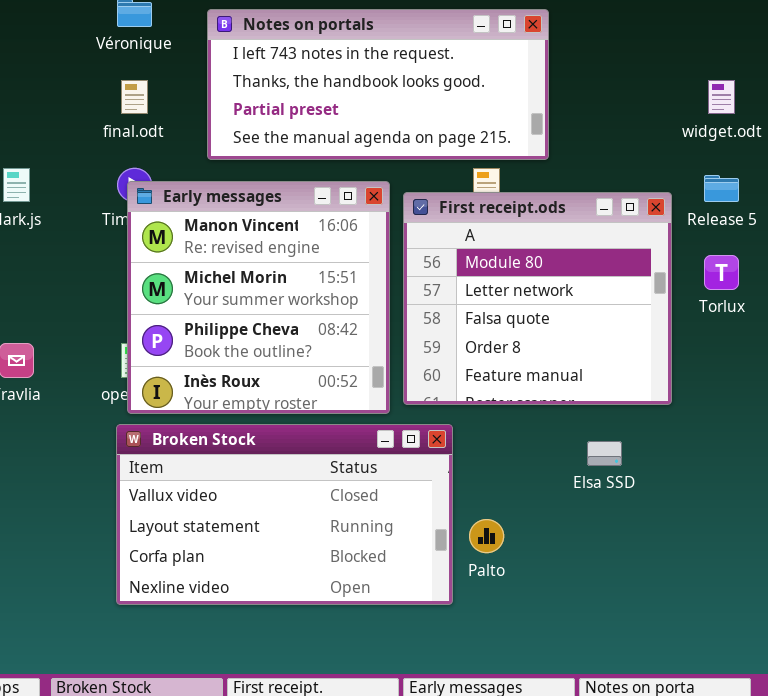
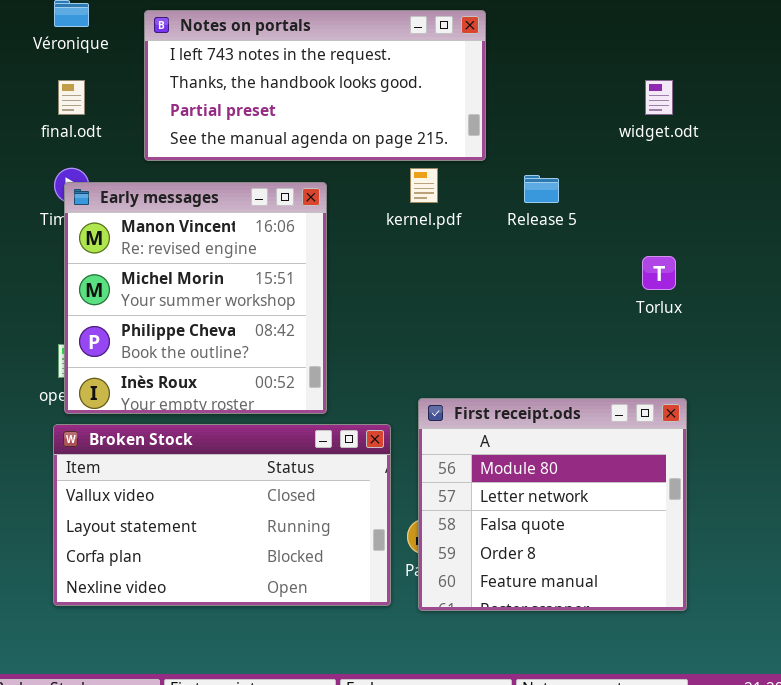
Release 5: [704,175,739,202] -> [524,175,559,203], moved
First receipt.ods: [403,192,672,405] -> [418,398,687,611], moved

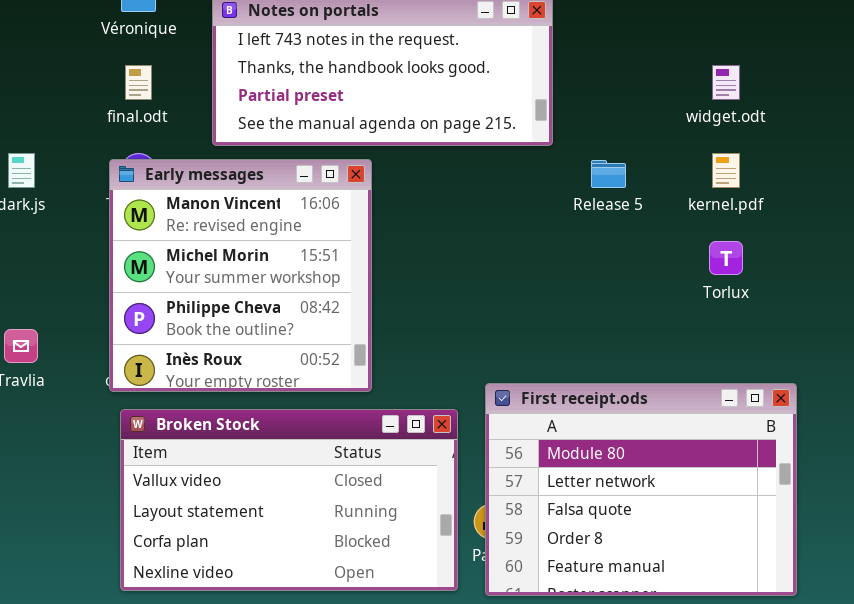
kernel.pdf: [410,168,438,203] -> [712,153,740,188], moved
Early messages: [64,182,327,414] -> [109,159,372,392], moved
First receipt.ods: [418,398,687,611] -> [485,383,797,596], resized

